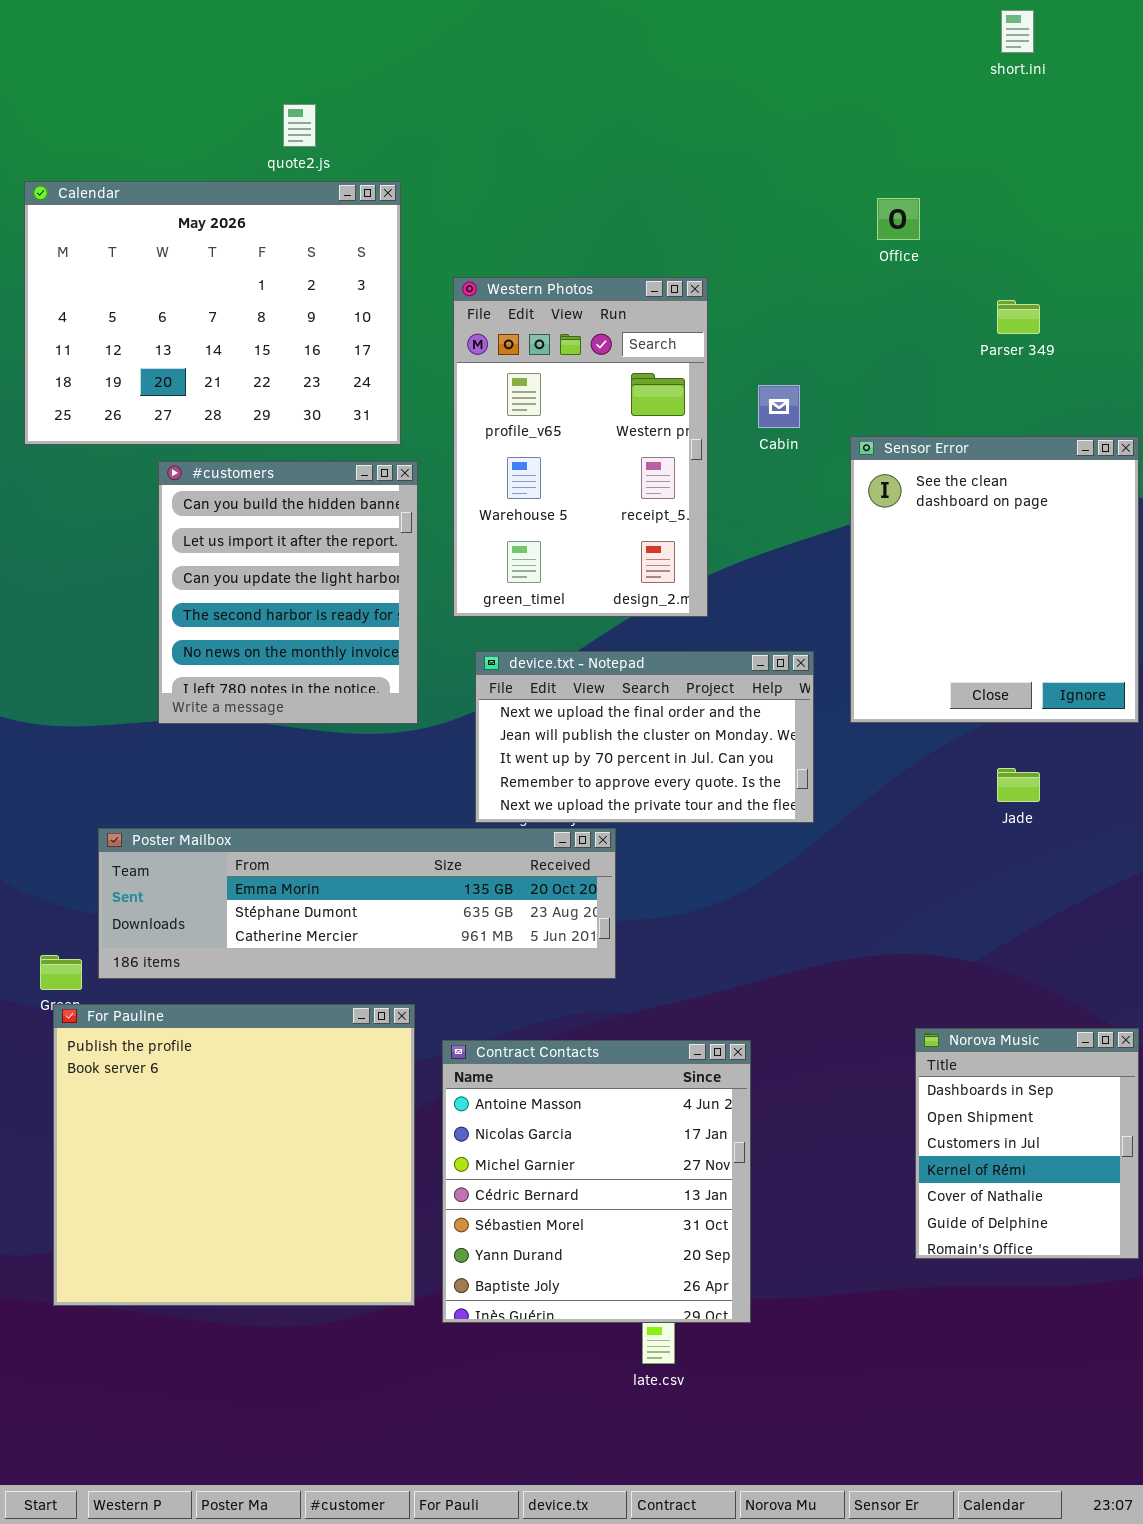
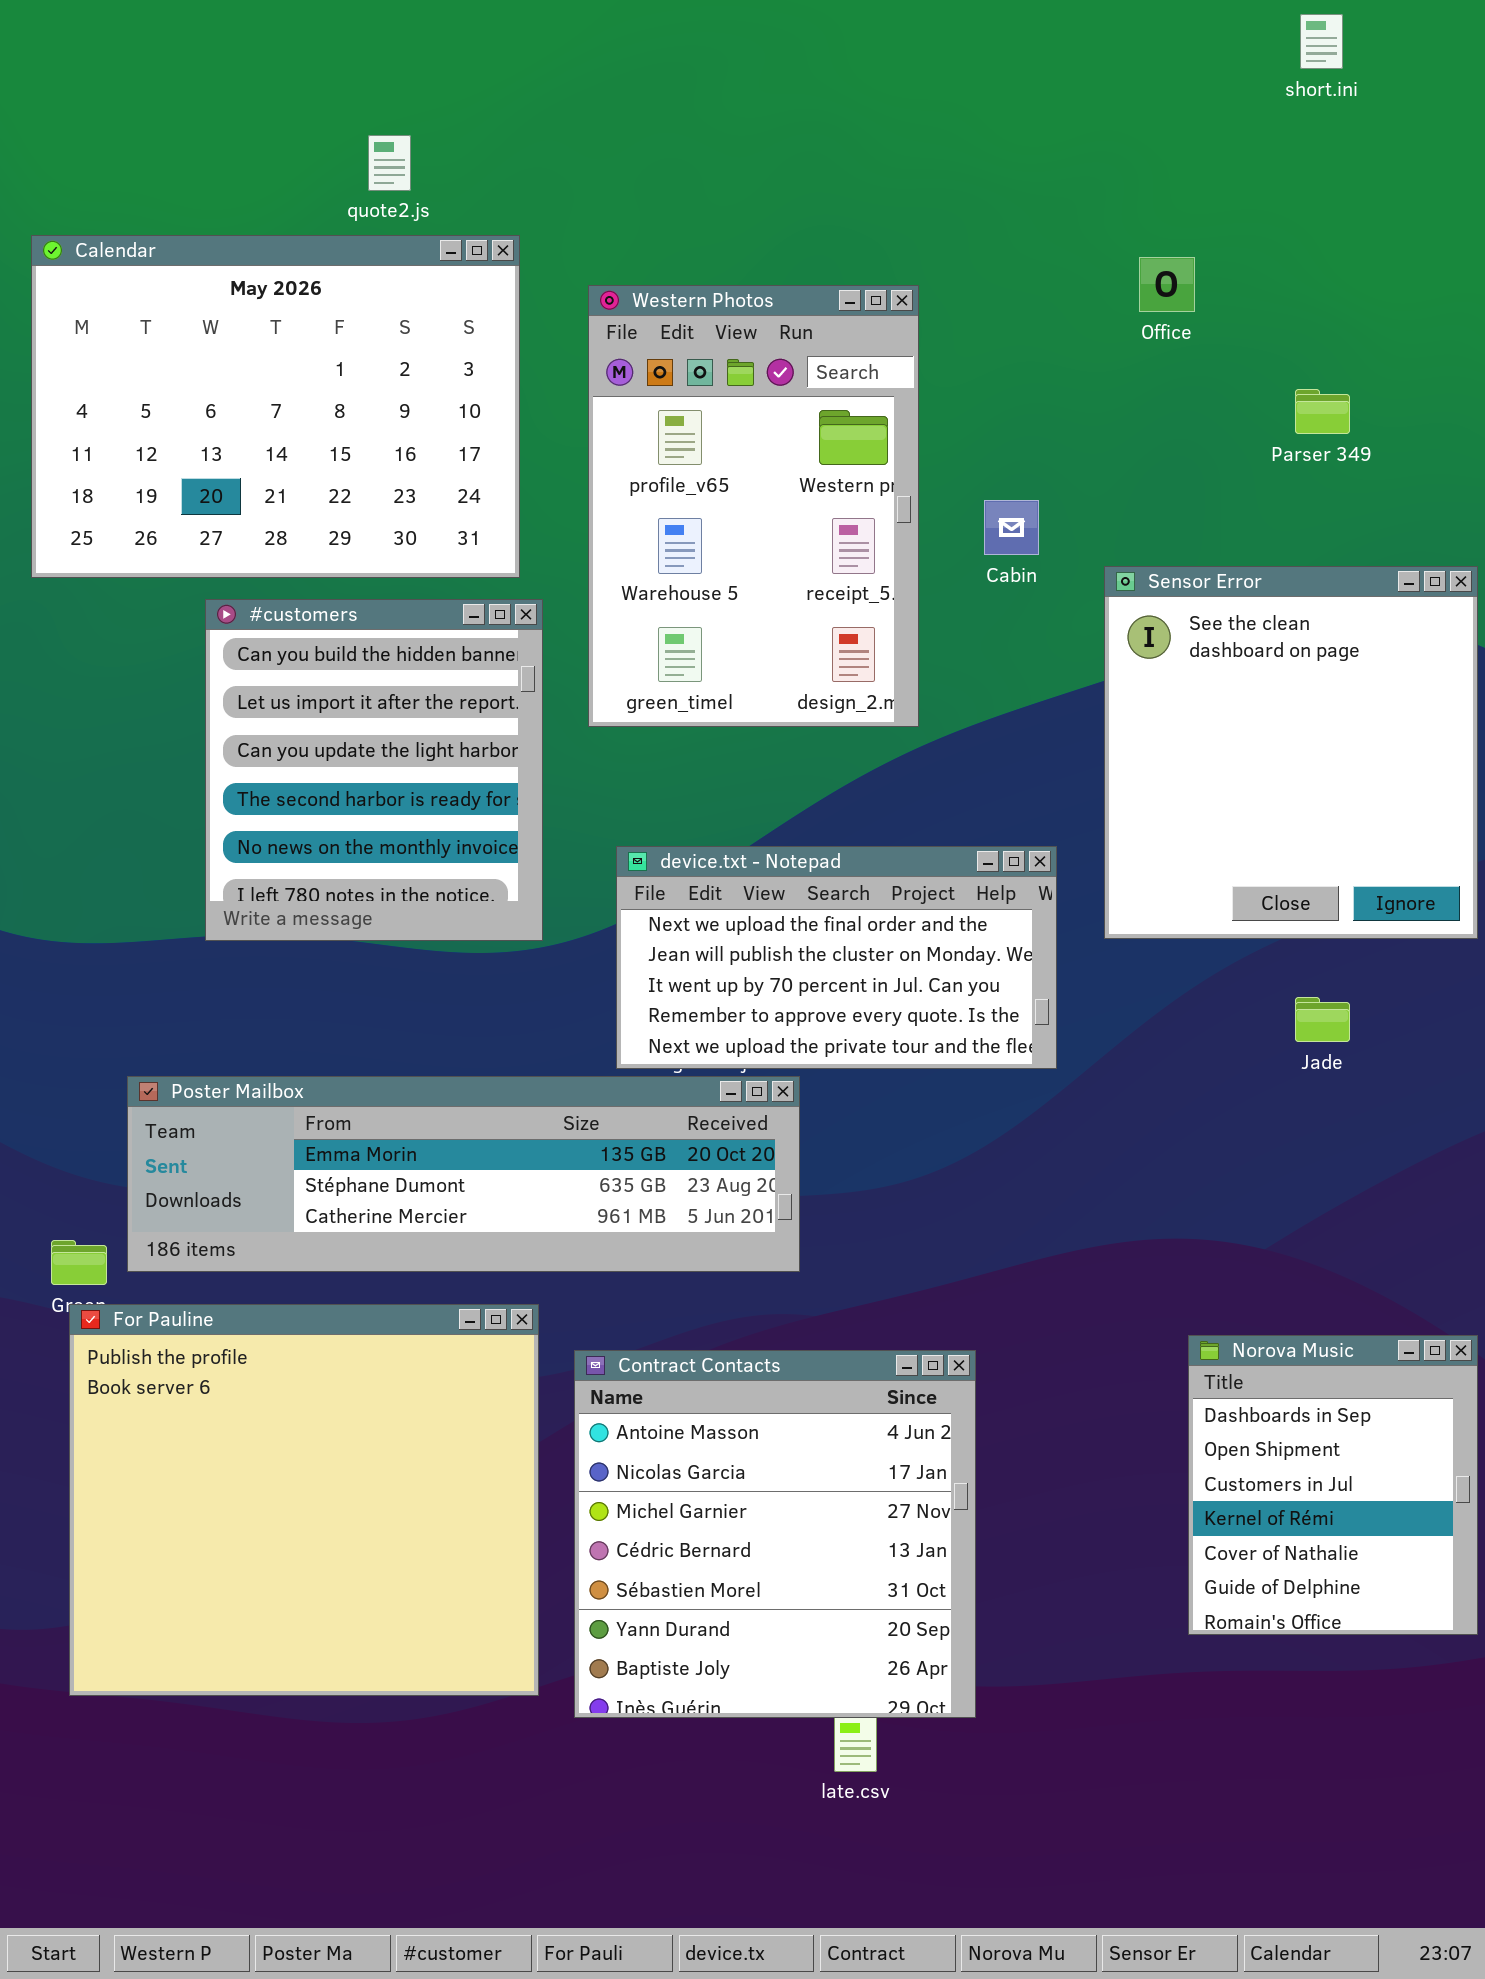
Western Photos: [453,277,708,617] -> [588,285,919,727], moved

